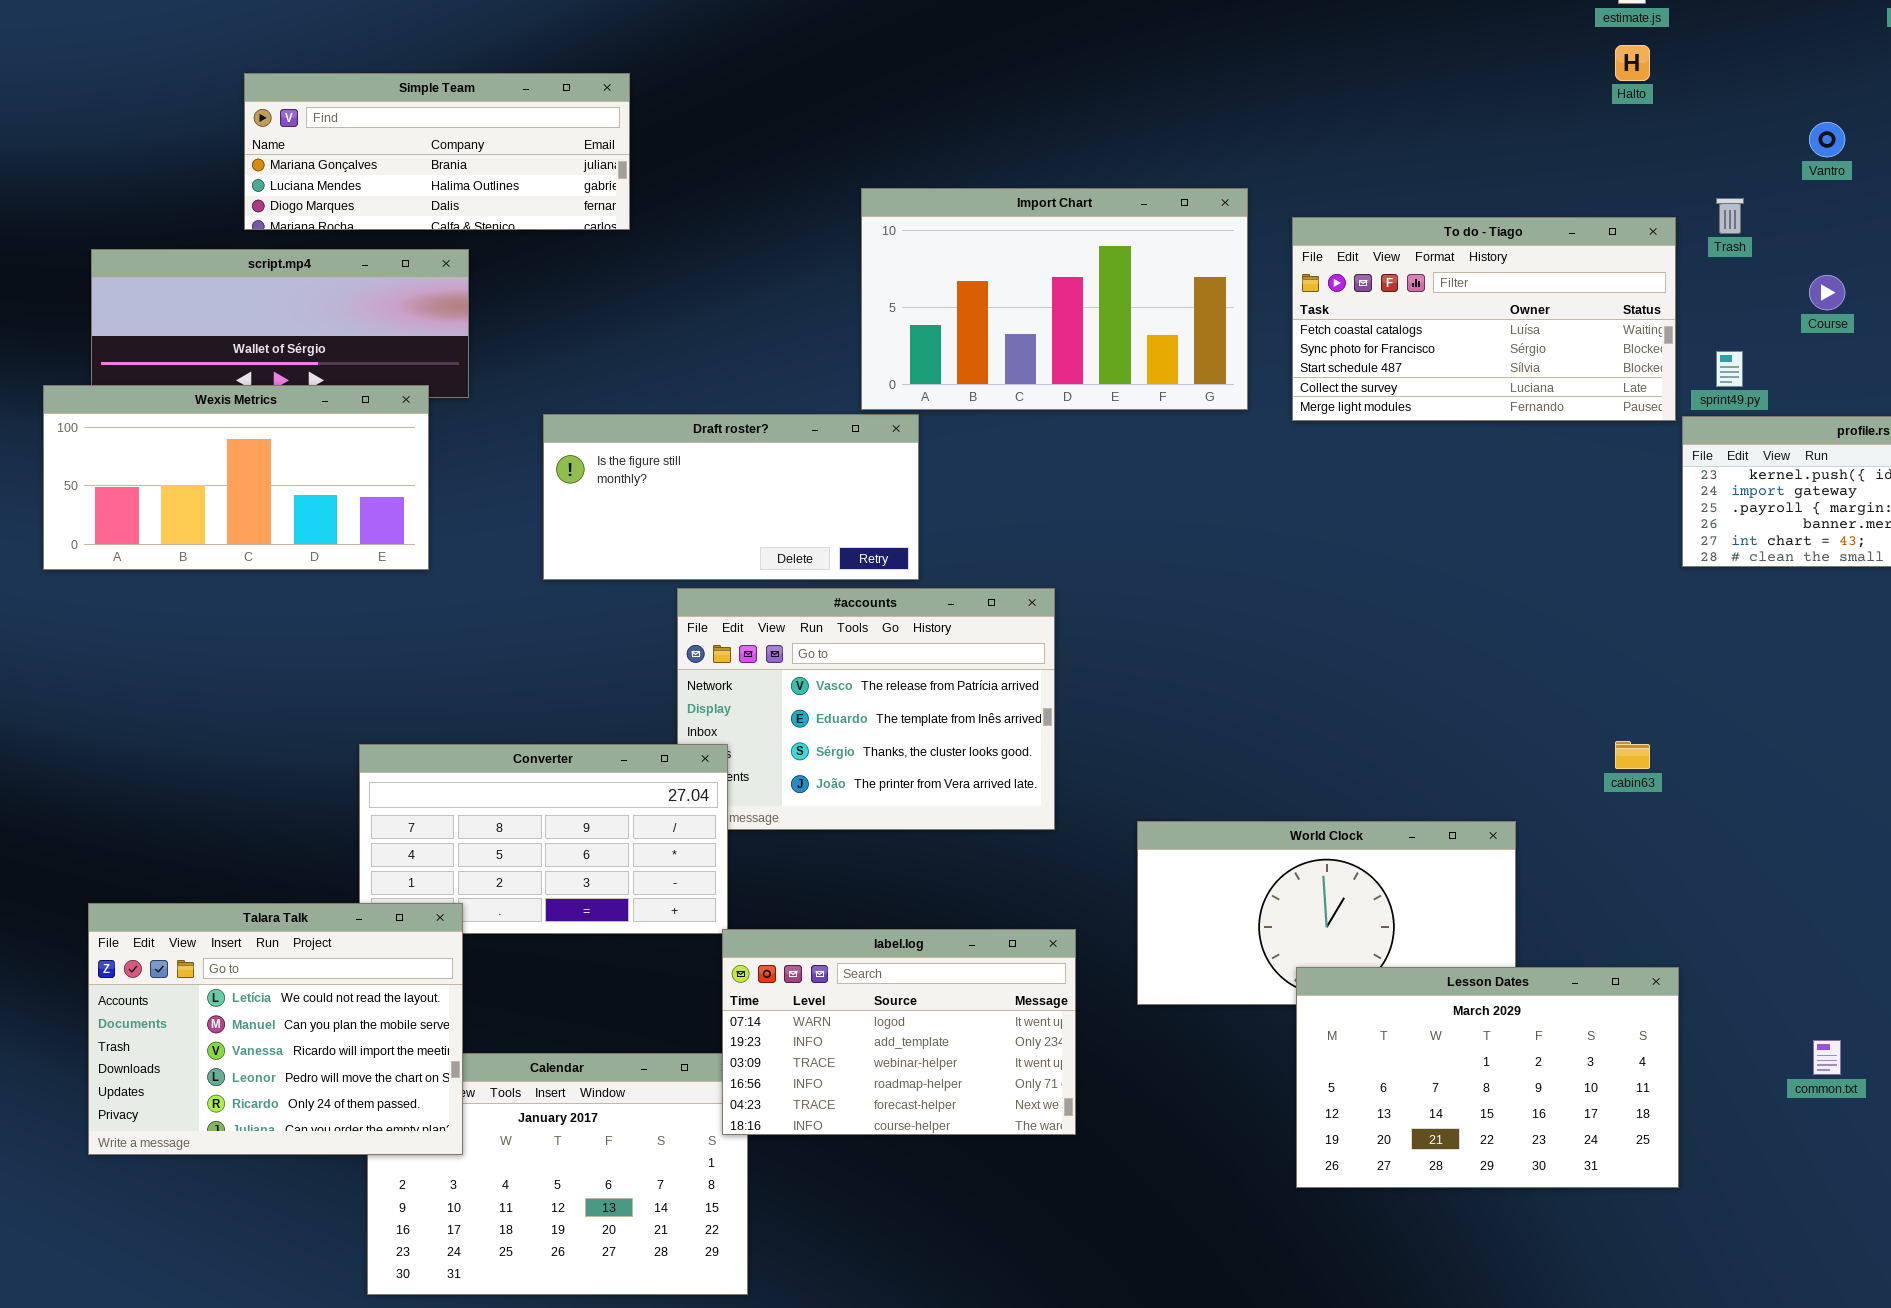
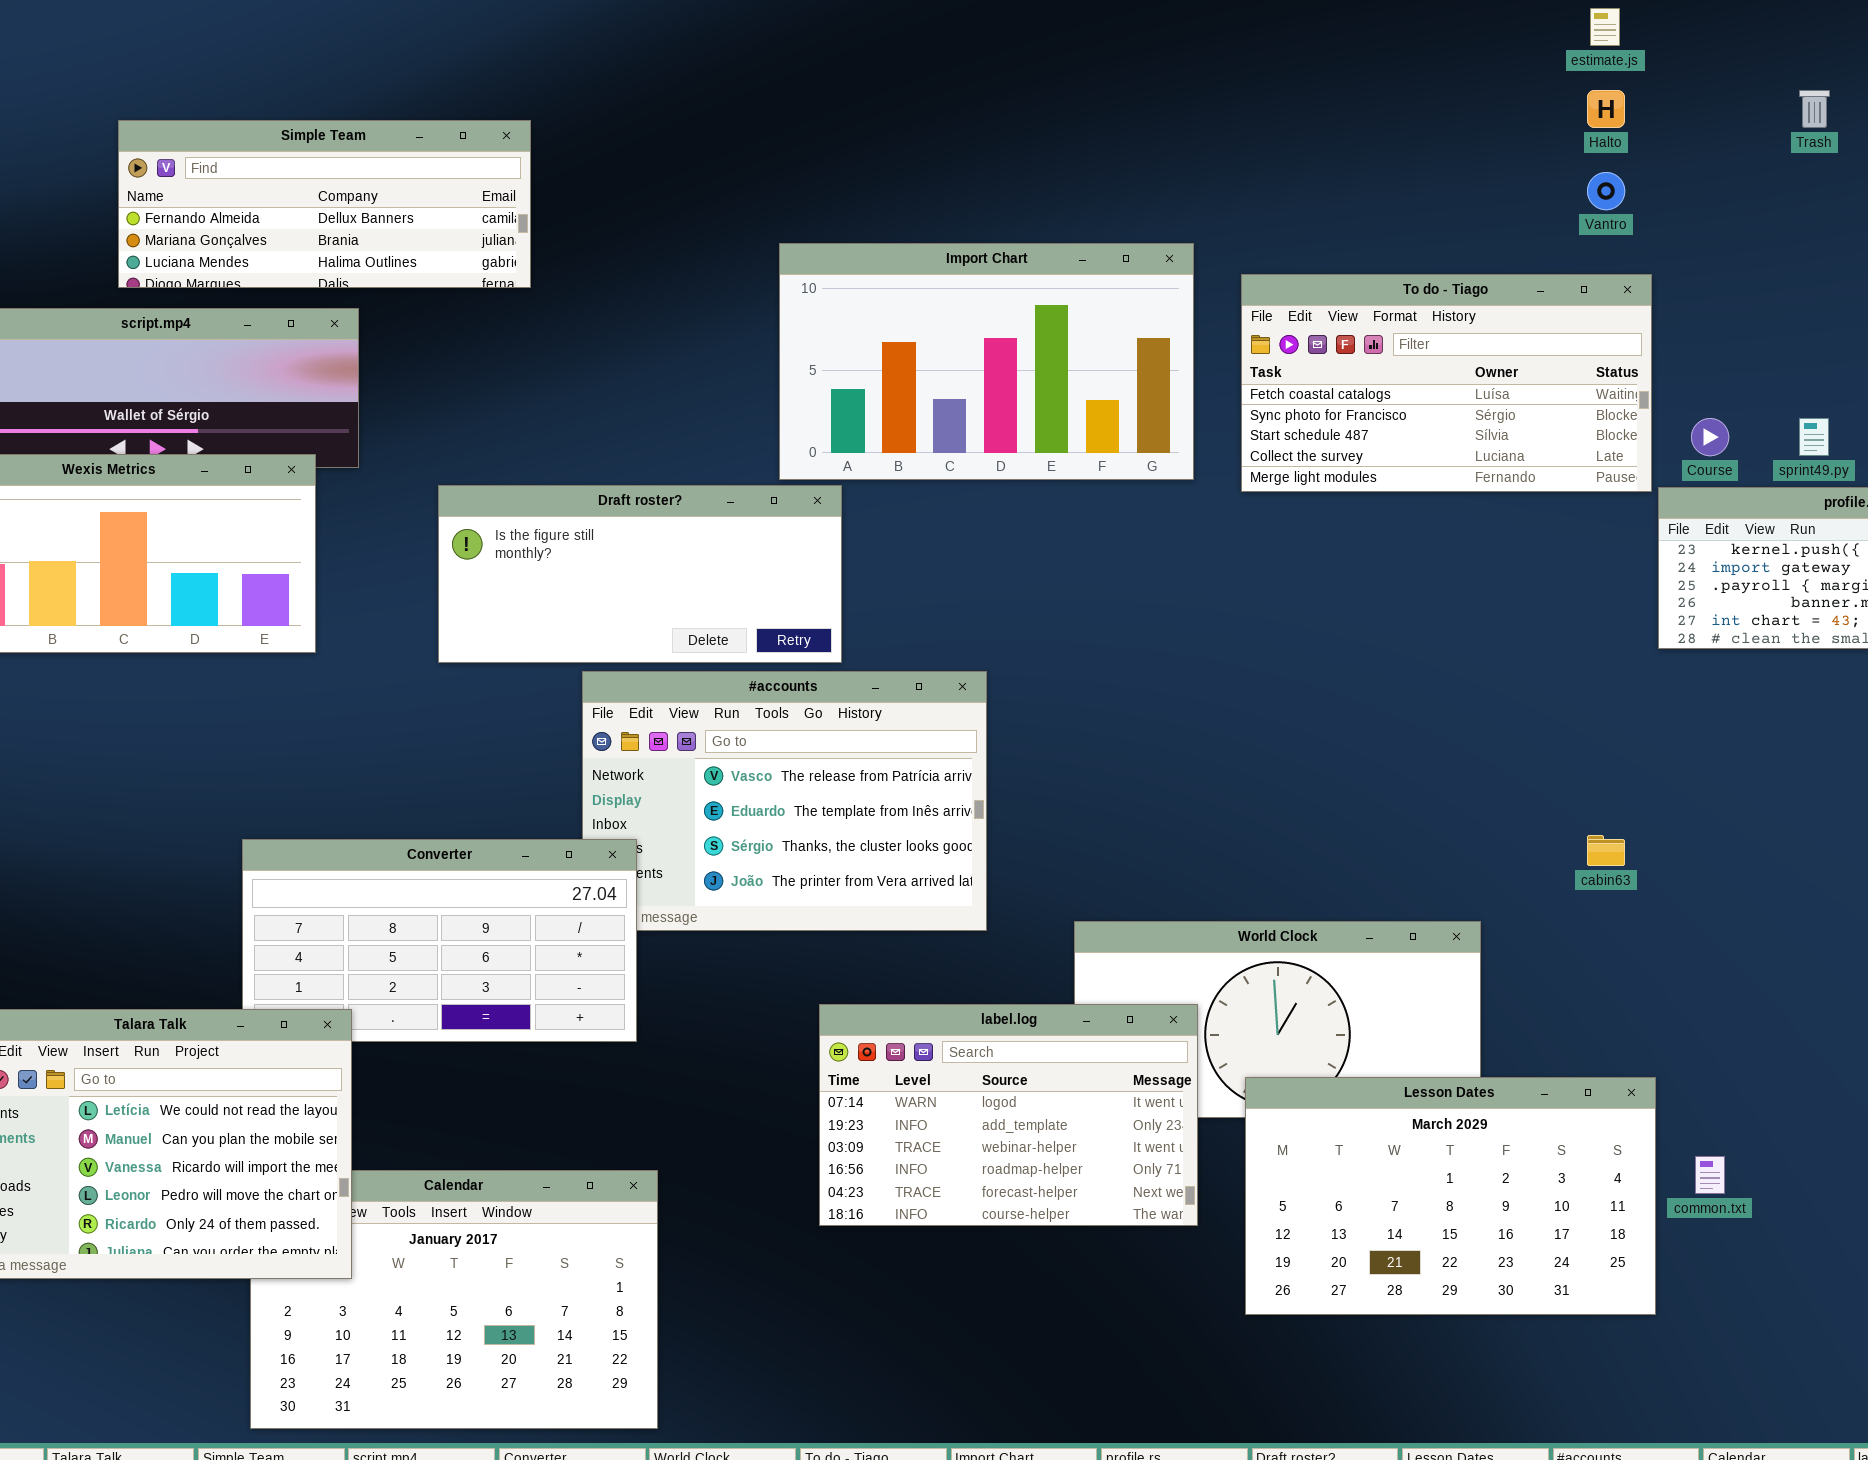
Simple Team: [244,73,630,230] -> [118,120,531,288], scrolled up 1 row
Vantro: [1809,122,1845,157] -> [1587,172,1625,210], moved
Trash: [1716,198,1744,234] -> [1799,90,1830,128], moved
Course: [1809,275,1845,310] -> [1691,418,1729,456], moved
sprint49.py: [1716,351,1743,387] -> [1799,418,1829,456], moved
label.log: [722,929,1076,1135] -> [819,1004,1198,1226], moved
common.txt: [1813,1040,1841,1075] -> [1695,1156,1725,1194], moved

